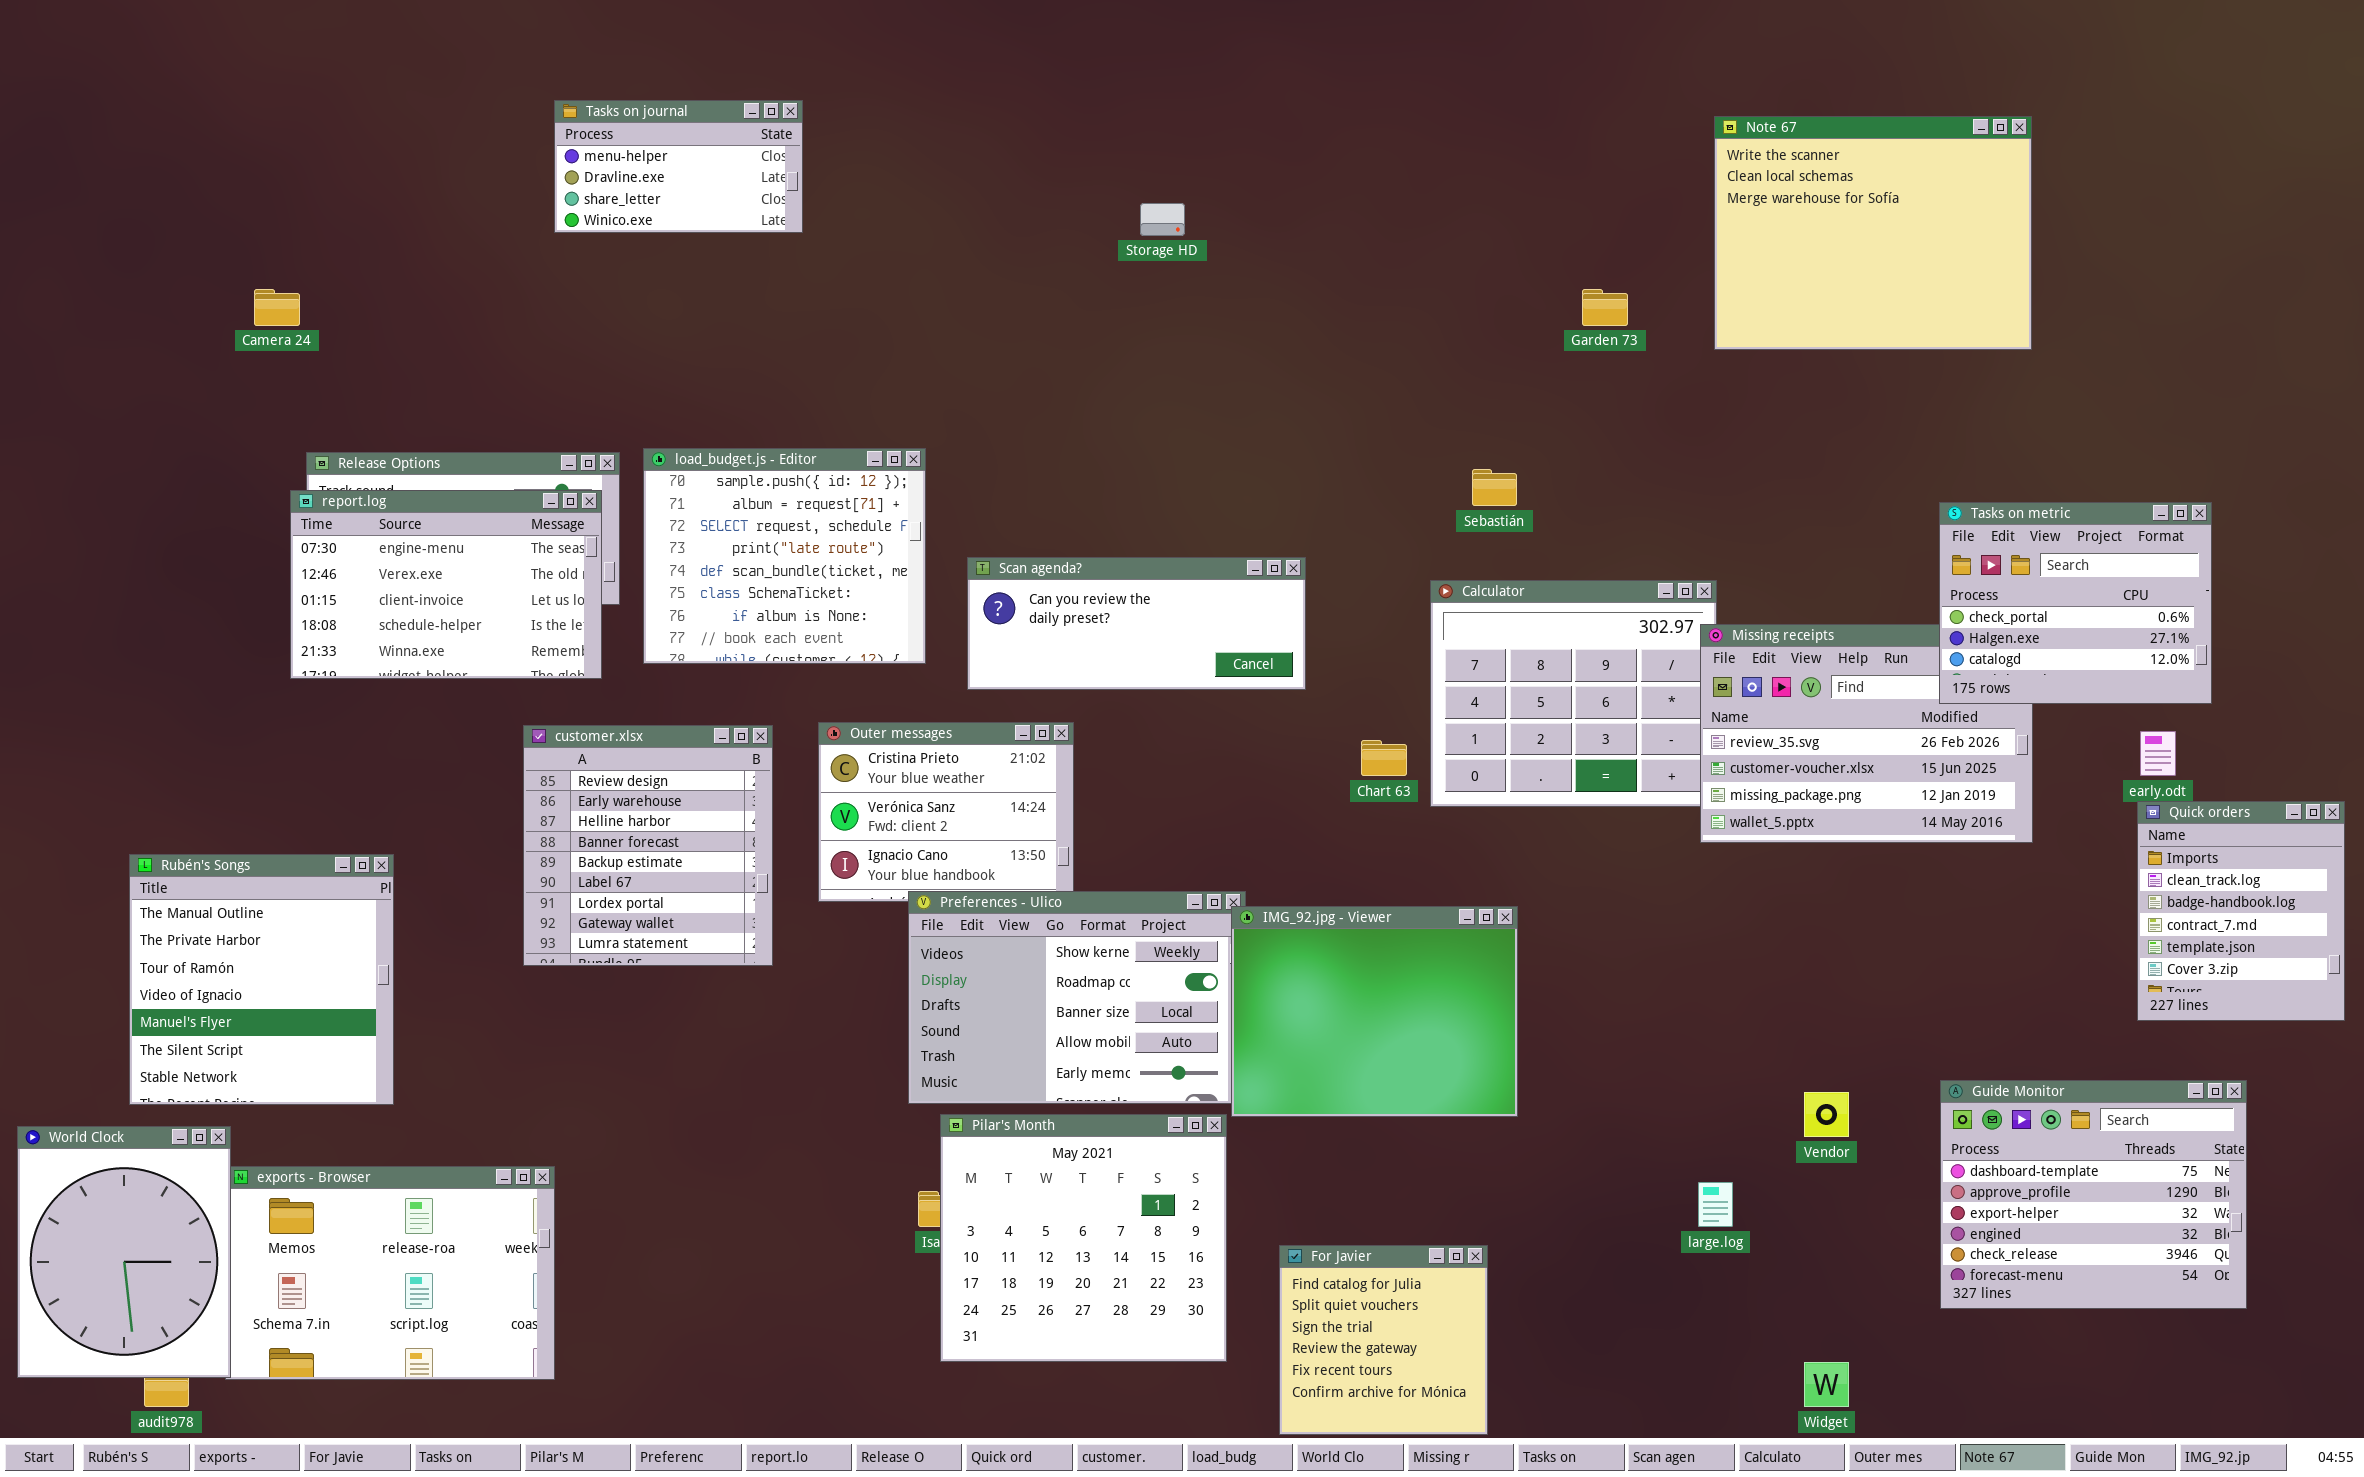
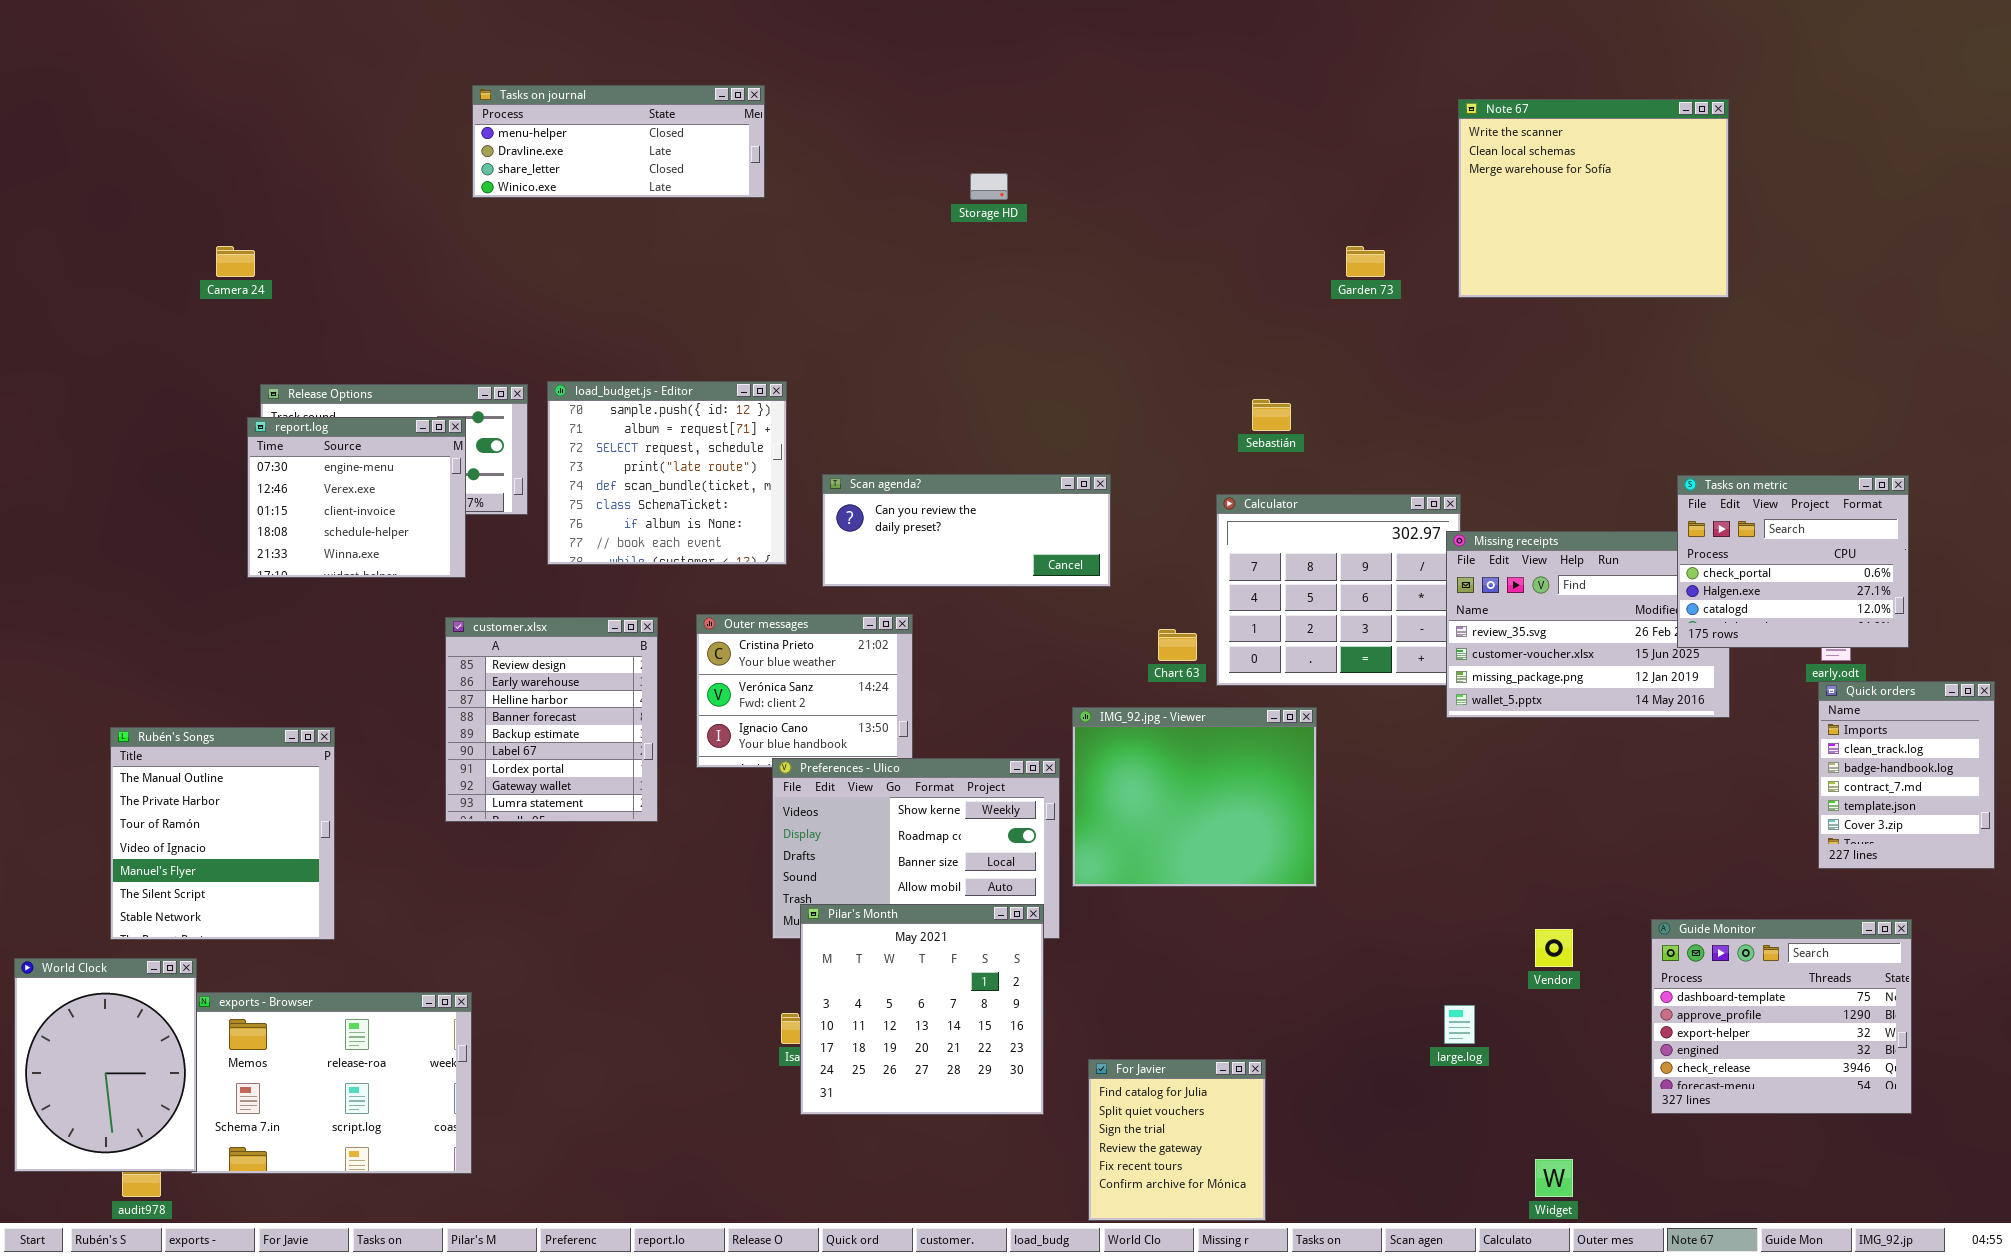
Tasks on journal: [554,100,803,233] -> [472,85,765,198], resized
report.log: [290,490,602,679] -> [247,417,466,578], resized
Tasks on metric: [1939,502,2212,704] -> [1677,475,1909,648], moved
IMG_92.jpg - Viewer: [1231,906,1518,1117] -> [1072,707,1317,887], moved
Pilar's Month: [940,1114,1227,1362] -> [800,904,1044,1115], moved

